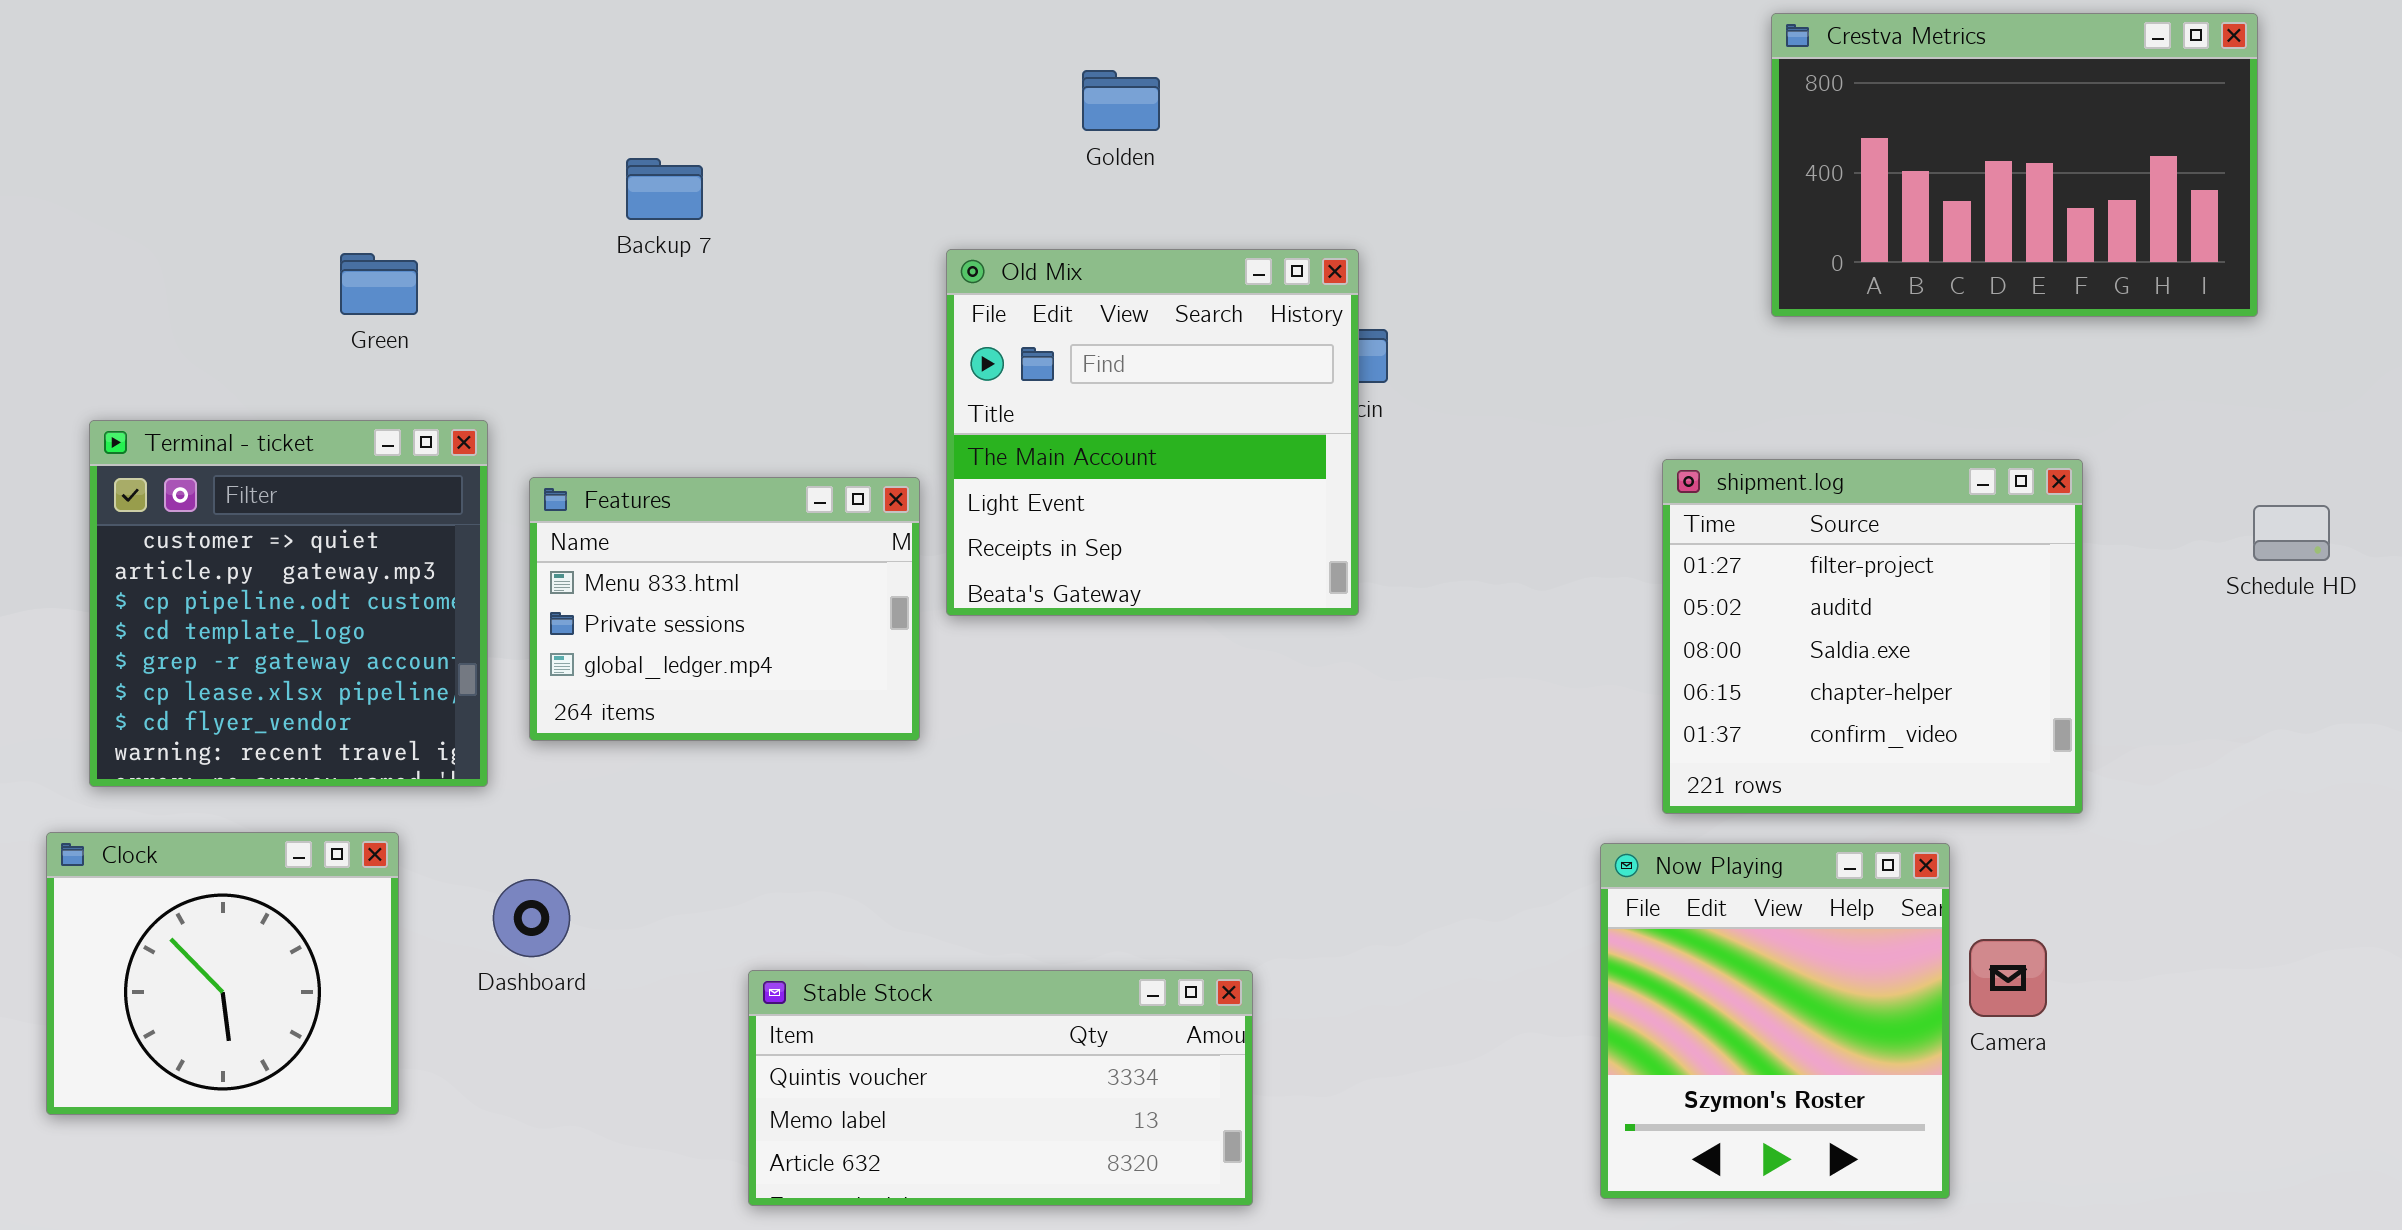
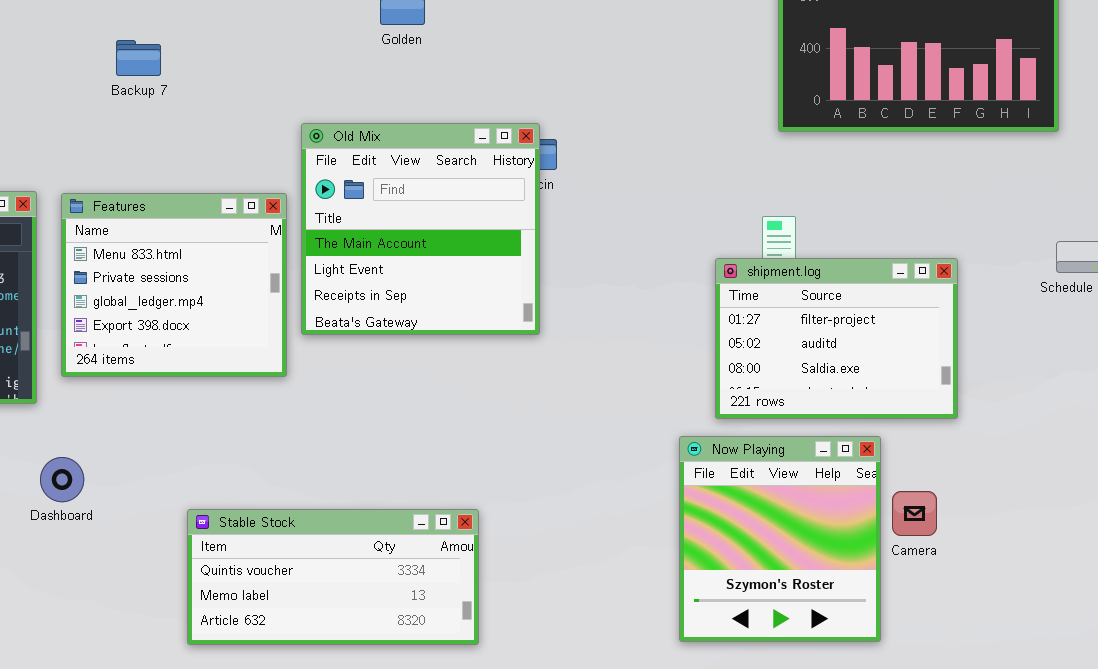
Old Mix: [946,249,1359,616] -> [301,123,540,335], moved
shipment.log: [1662,459,2083,814] -> [715,258,958,419], resized
Features: [529,477,920,741] -> [61,193,287,377], resized

